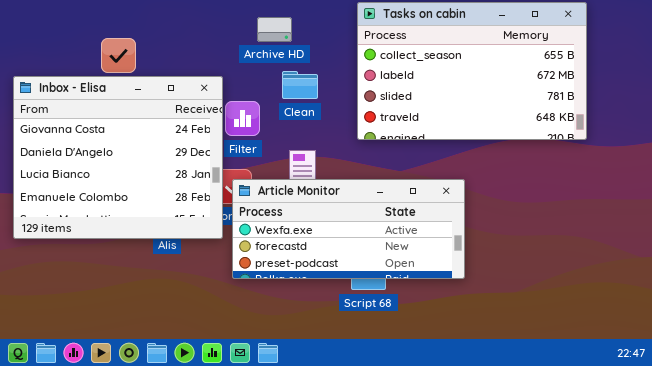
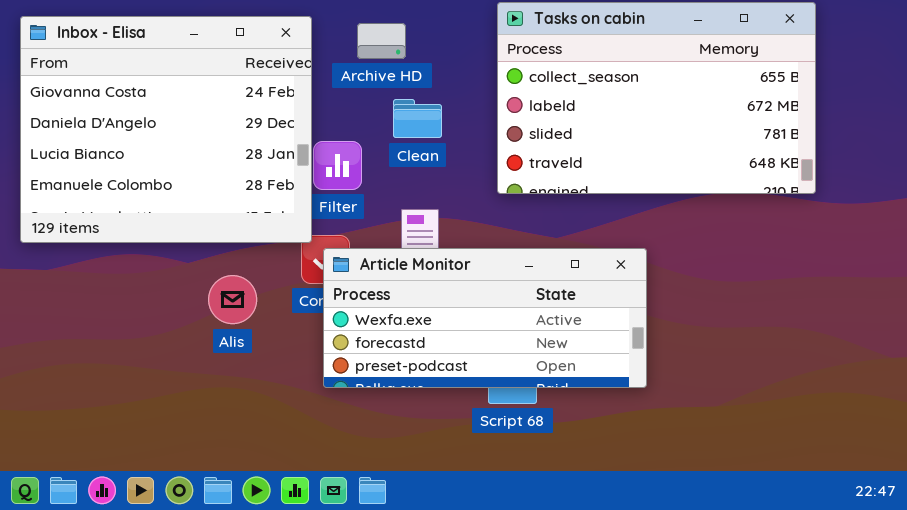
Inbox - Elisa: [13,76,223,239] -> [20,16,312,243], moved

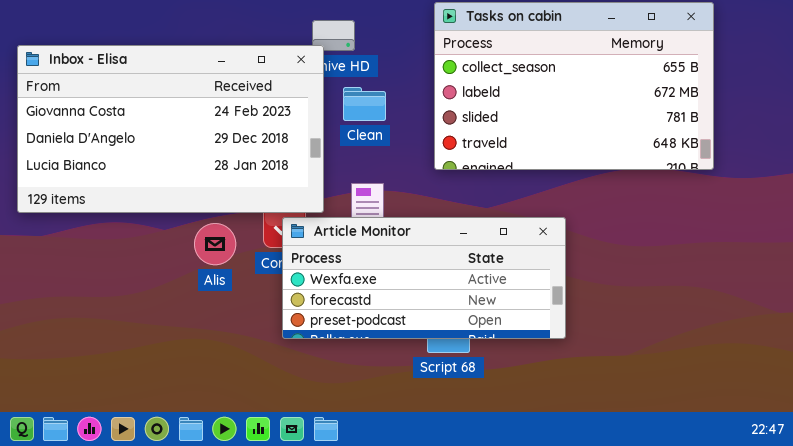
Inbox - Elisa: [20,16,312,243] -> [17,45,324,213], resized
Alis: [208,275,257,324] -> [194,223,236,265], moved

